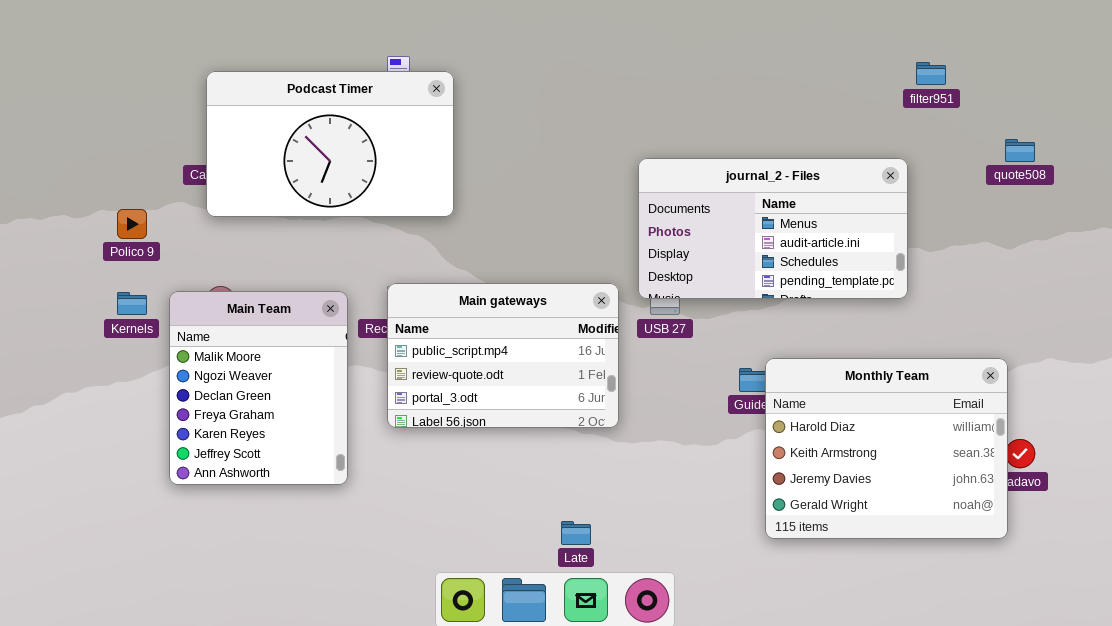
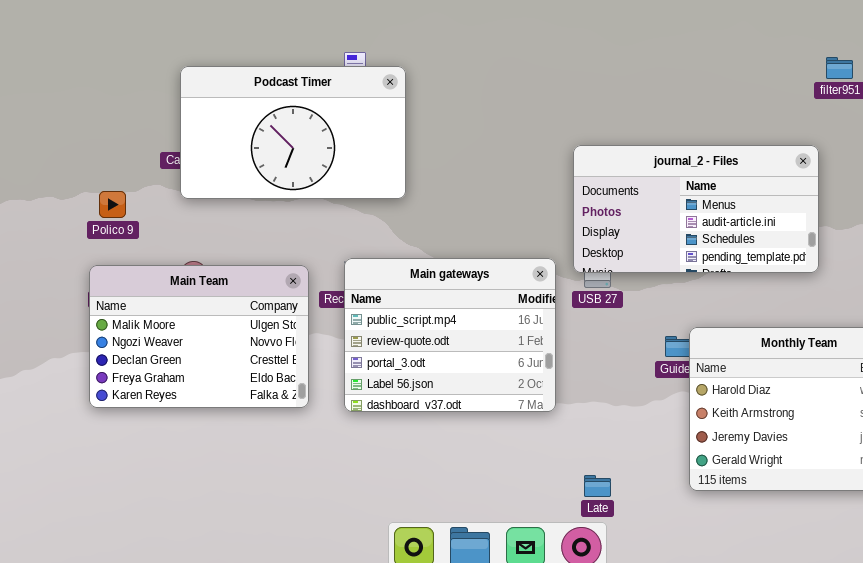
Main gateways: [387,283,619,428] -> [344,258,556,412], resized
Main Team: [169,291,348,485] -> [89,265,309,408], resized
Late: [561,521,591,545] -> [584,475,611,497], moved

